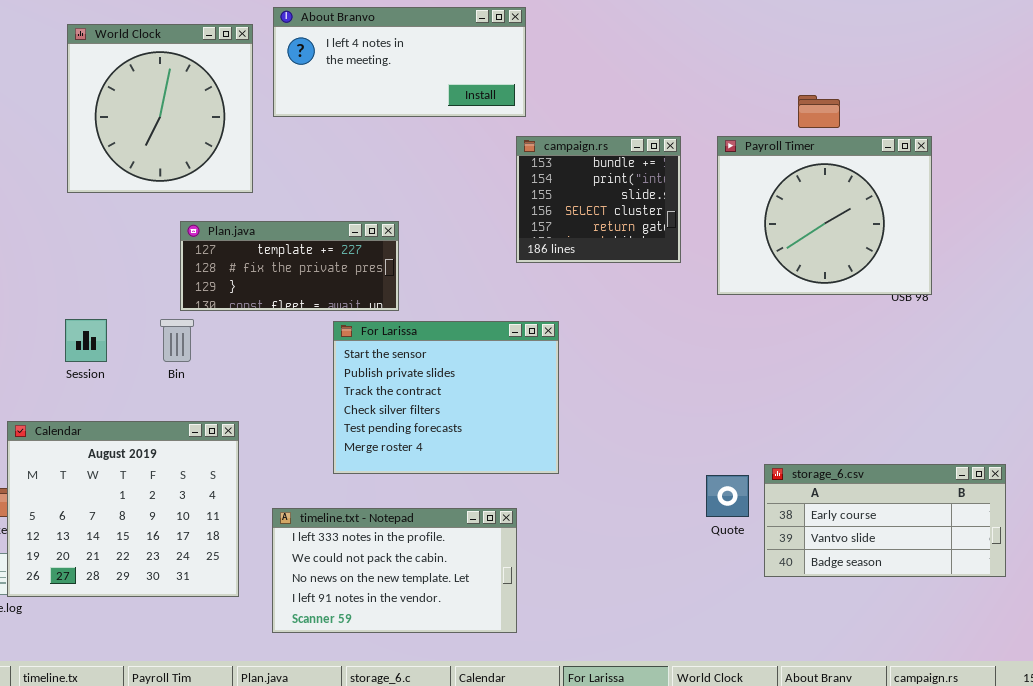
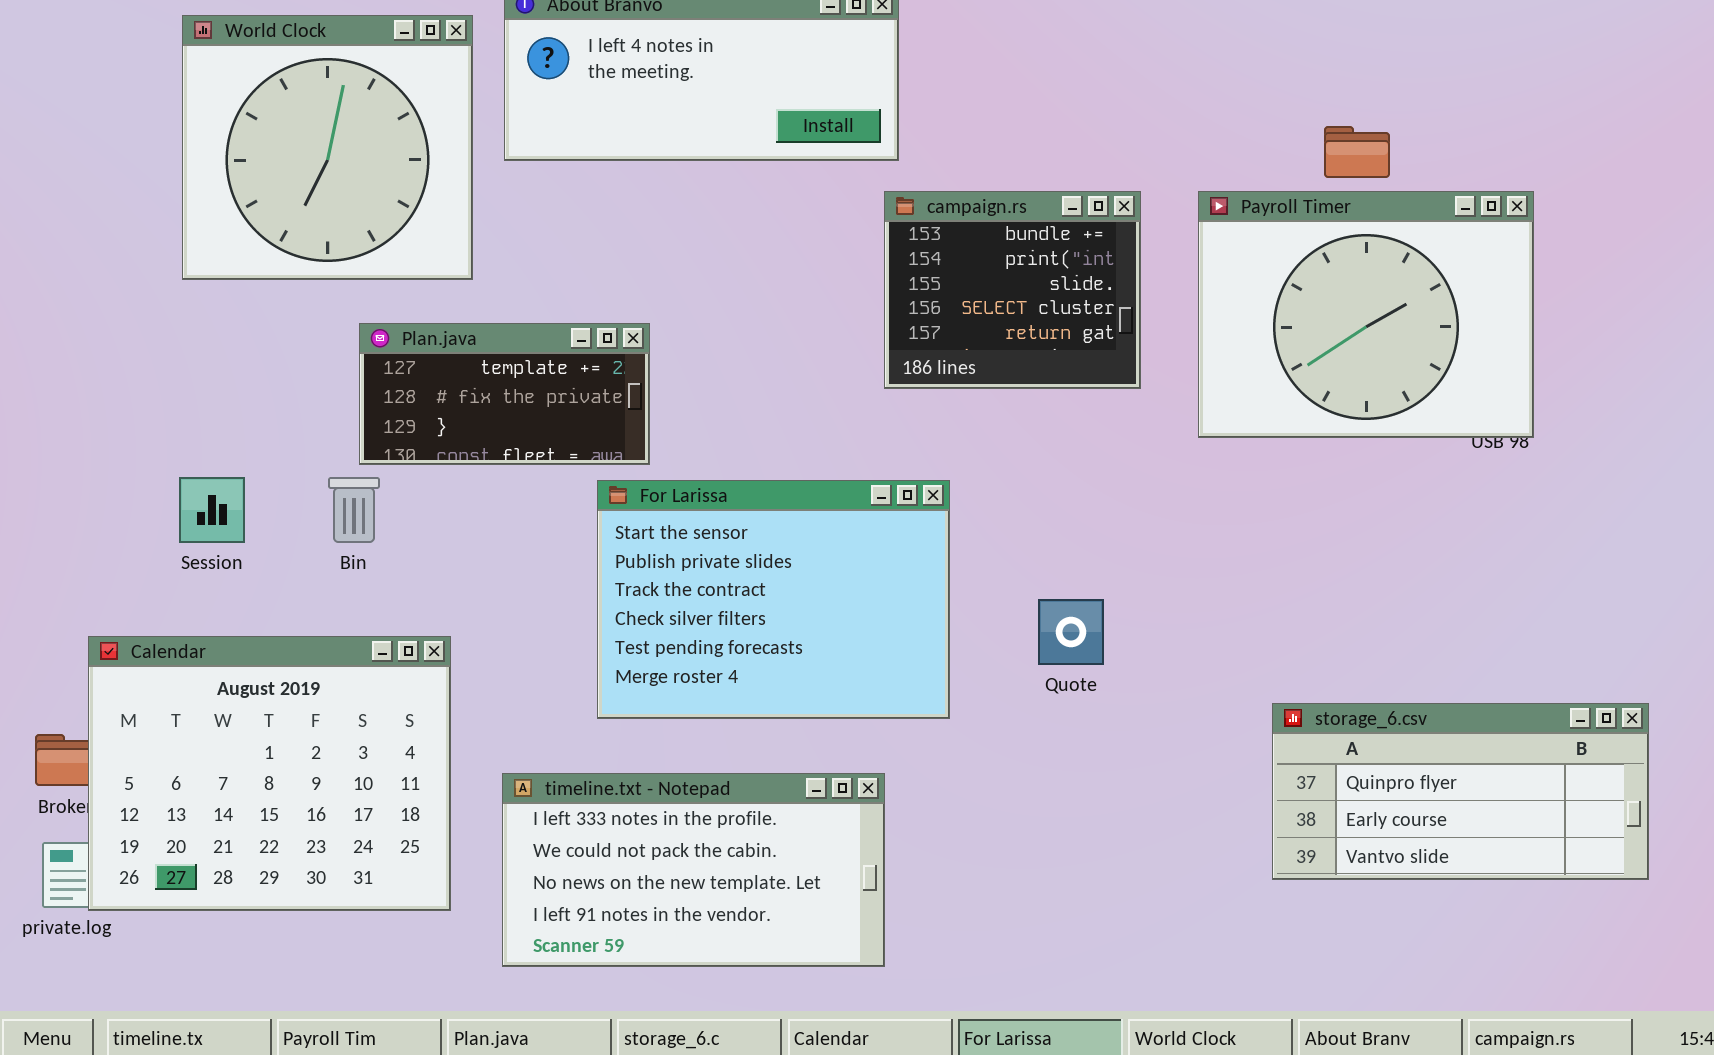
Plan.java: [180,221,399,311] -> [359,323,650,465], resized
storage_6.csv: [764,464,1006,577] -> [1272,703,1649,880], scrolled up 1 row
Quote: [706,475,749,517] -> [1038,599,1104,665], moved

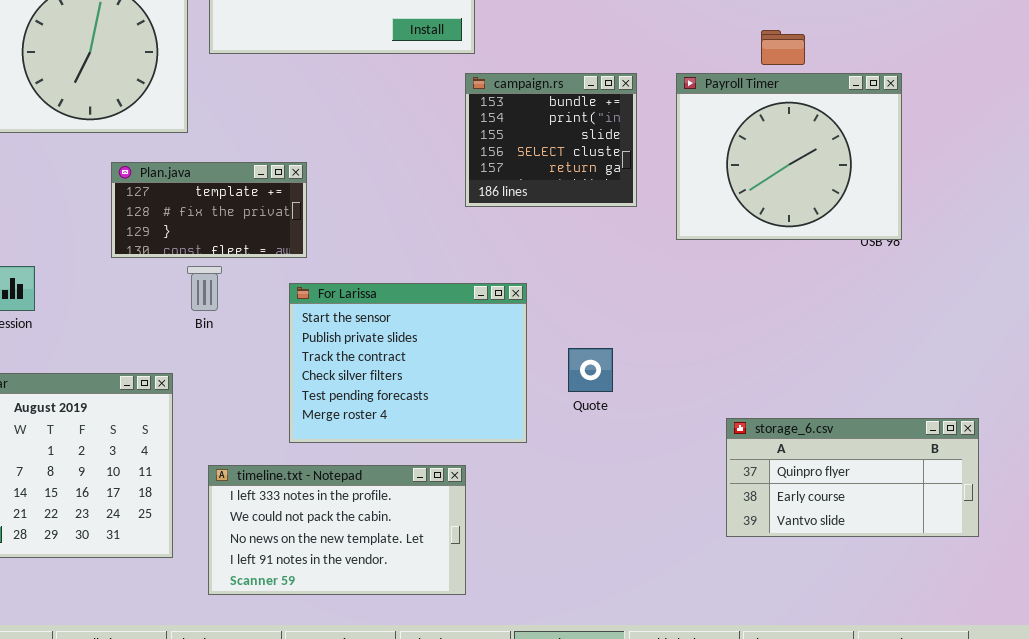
Bin: [328,477,380,543] -> [187,266,222,311], moved
For Larissa: [597,480,950,719] -> [289,283,527,443], moved

